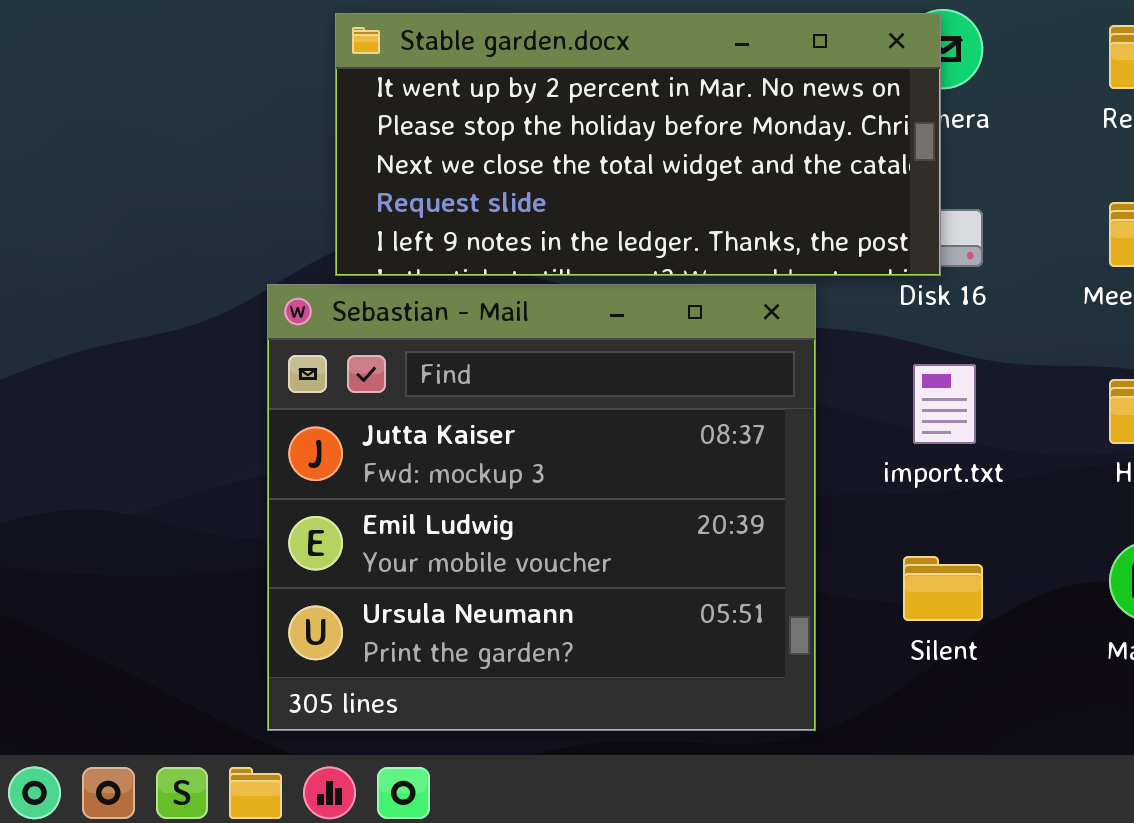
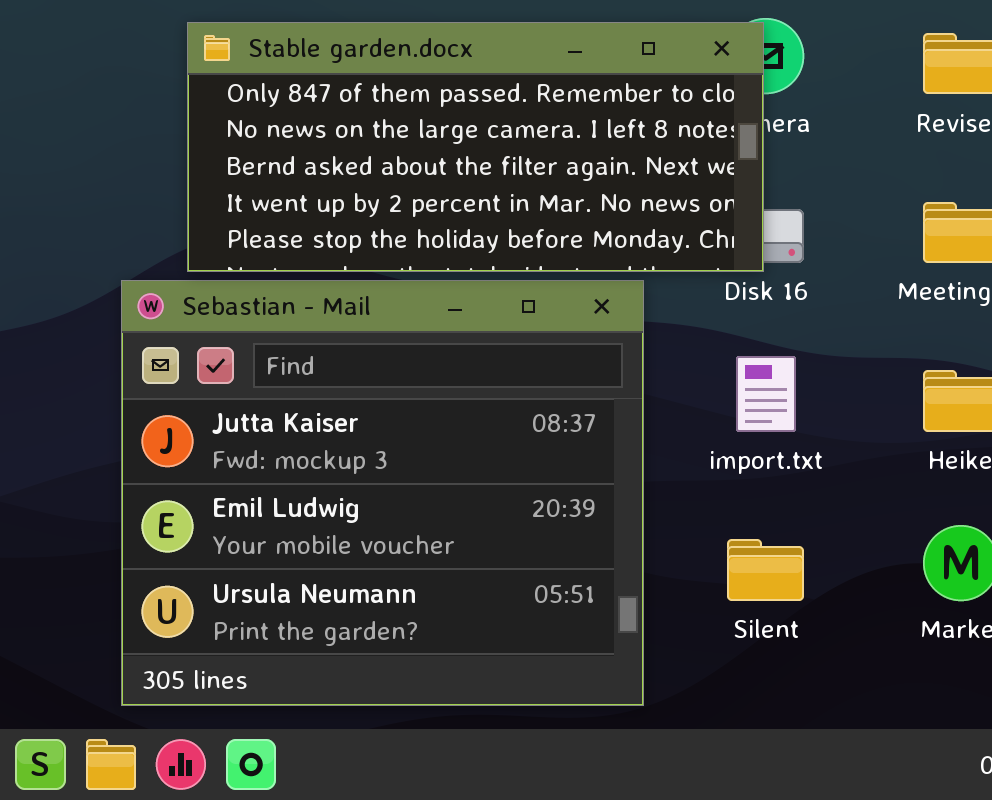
Stable garden.docx: [335,13,941,276] -> [187,22,764,272], scrolled up 3 rows

